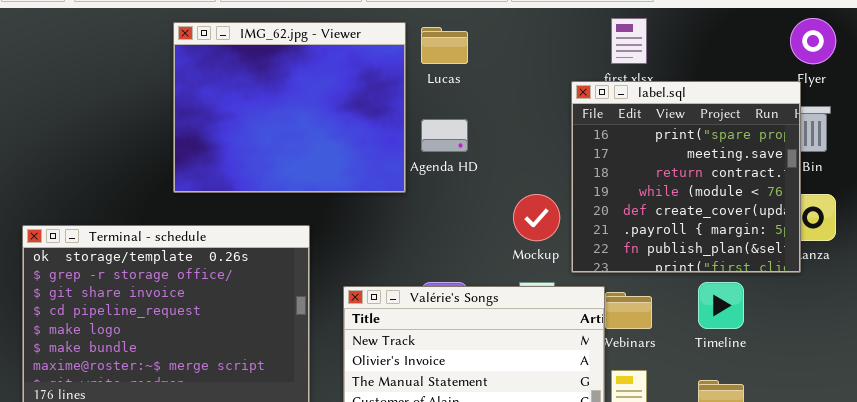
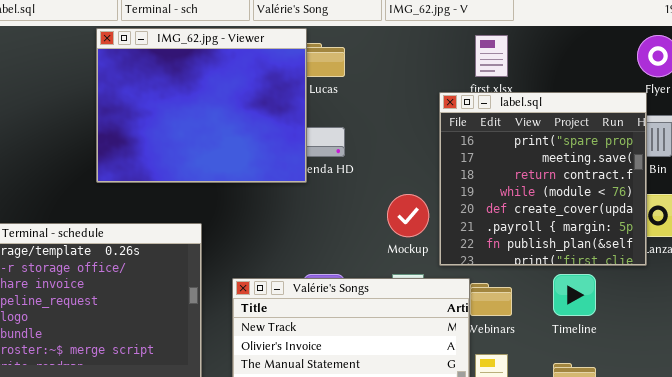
IMG_62.jpg - Viewer: [173,22,406,193] -> [96,28,307,183], moved

